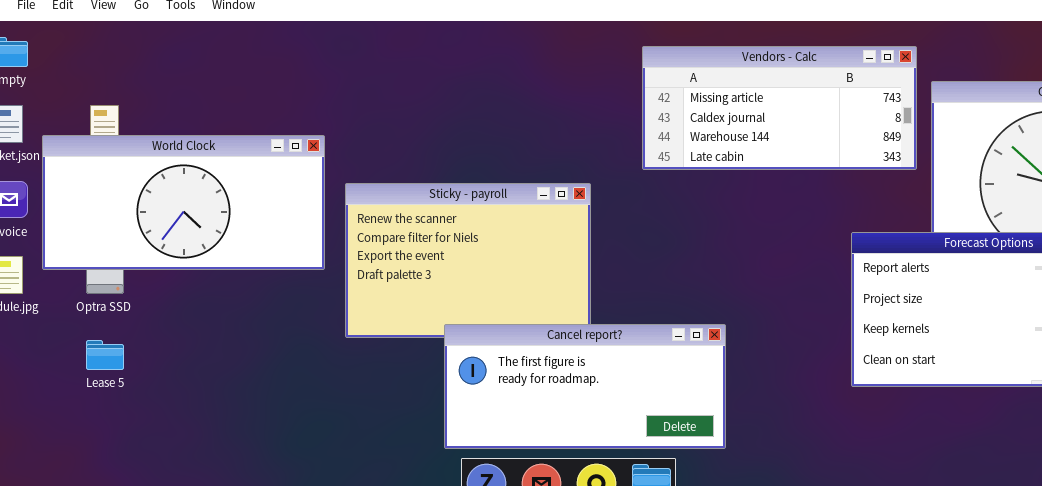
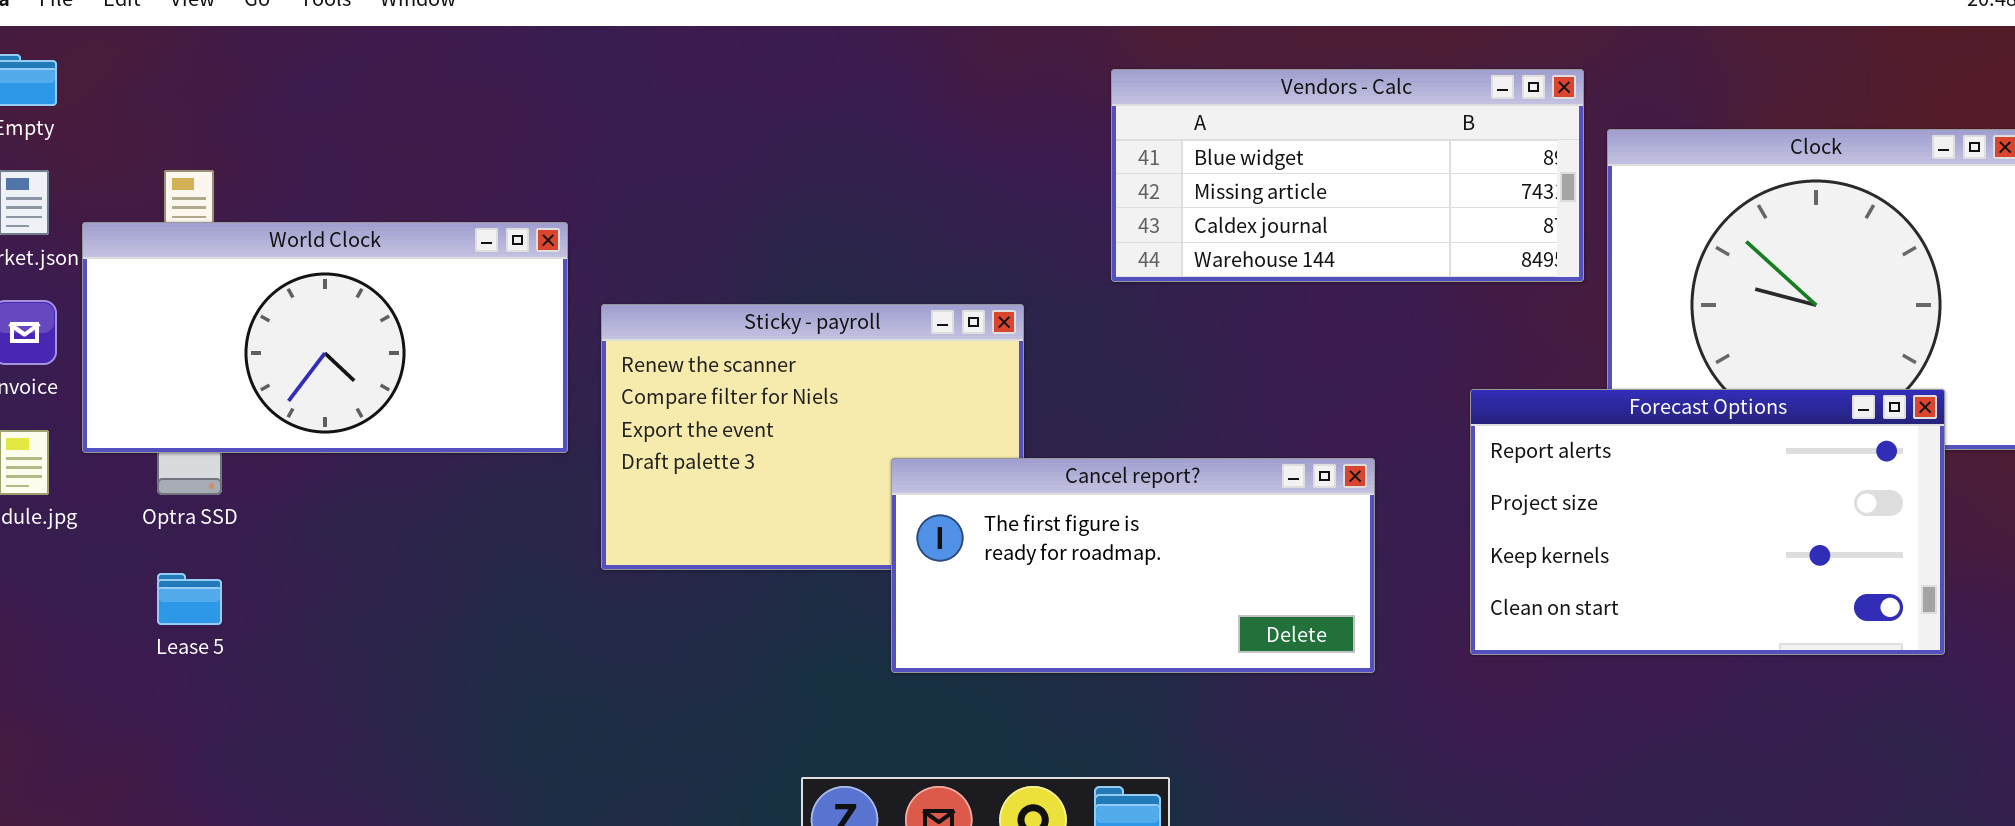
Vendors - Calc: [642,46,917,170] -> [1111,69,1584,282], scrolled up 1 row
Cancel report?: [444,324,726,449] -> [891,458,1375,673], moved

